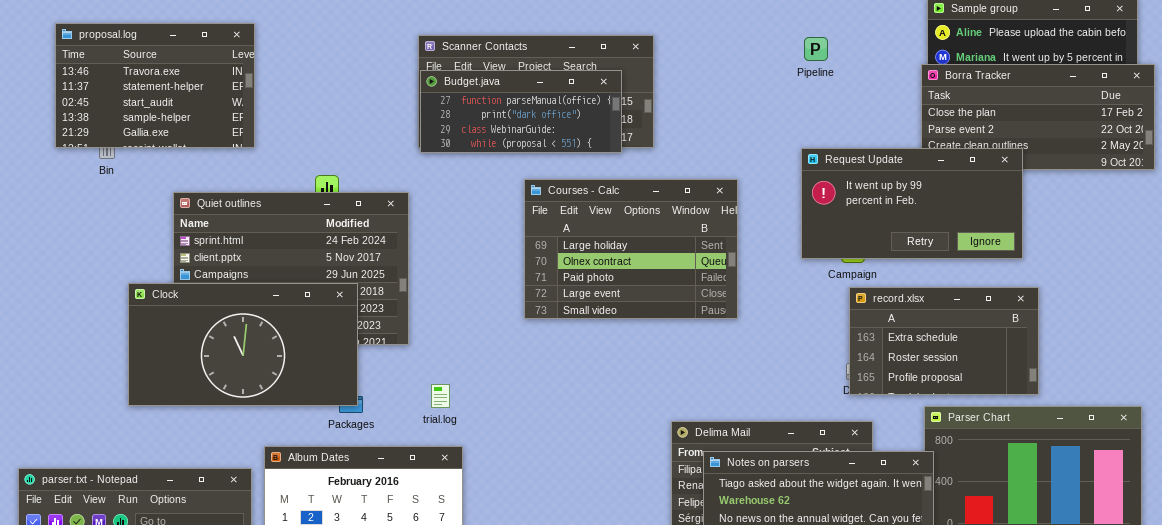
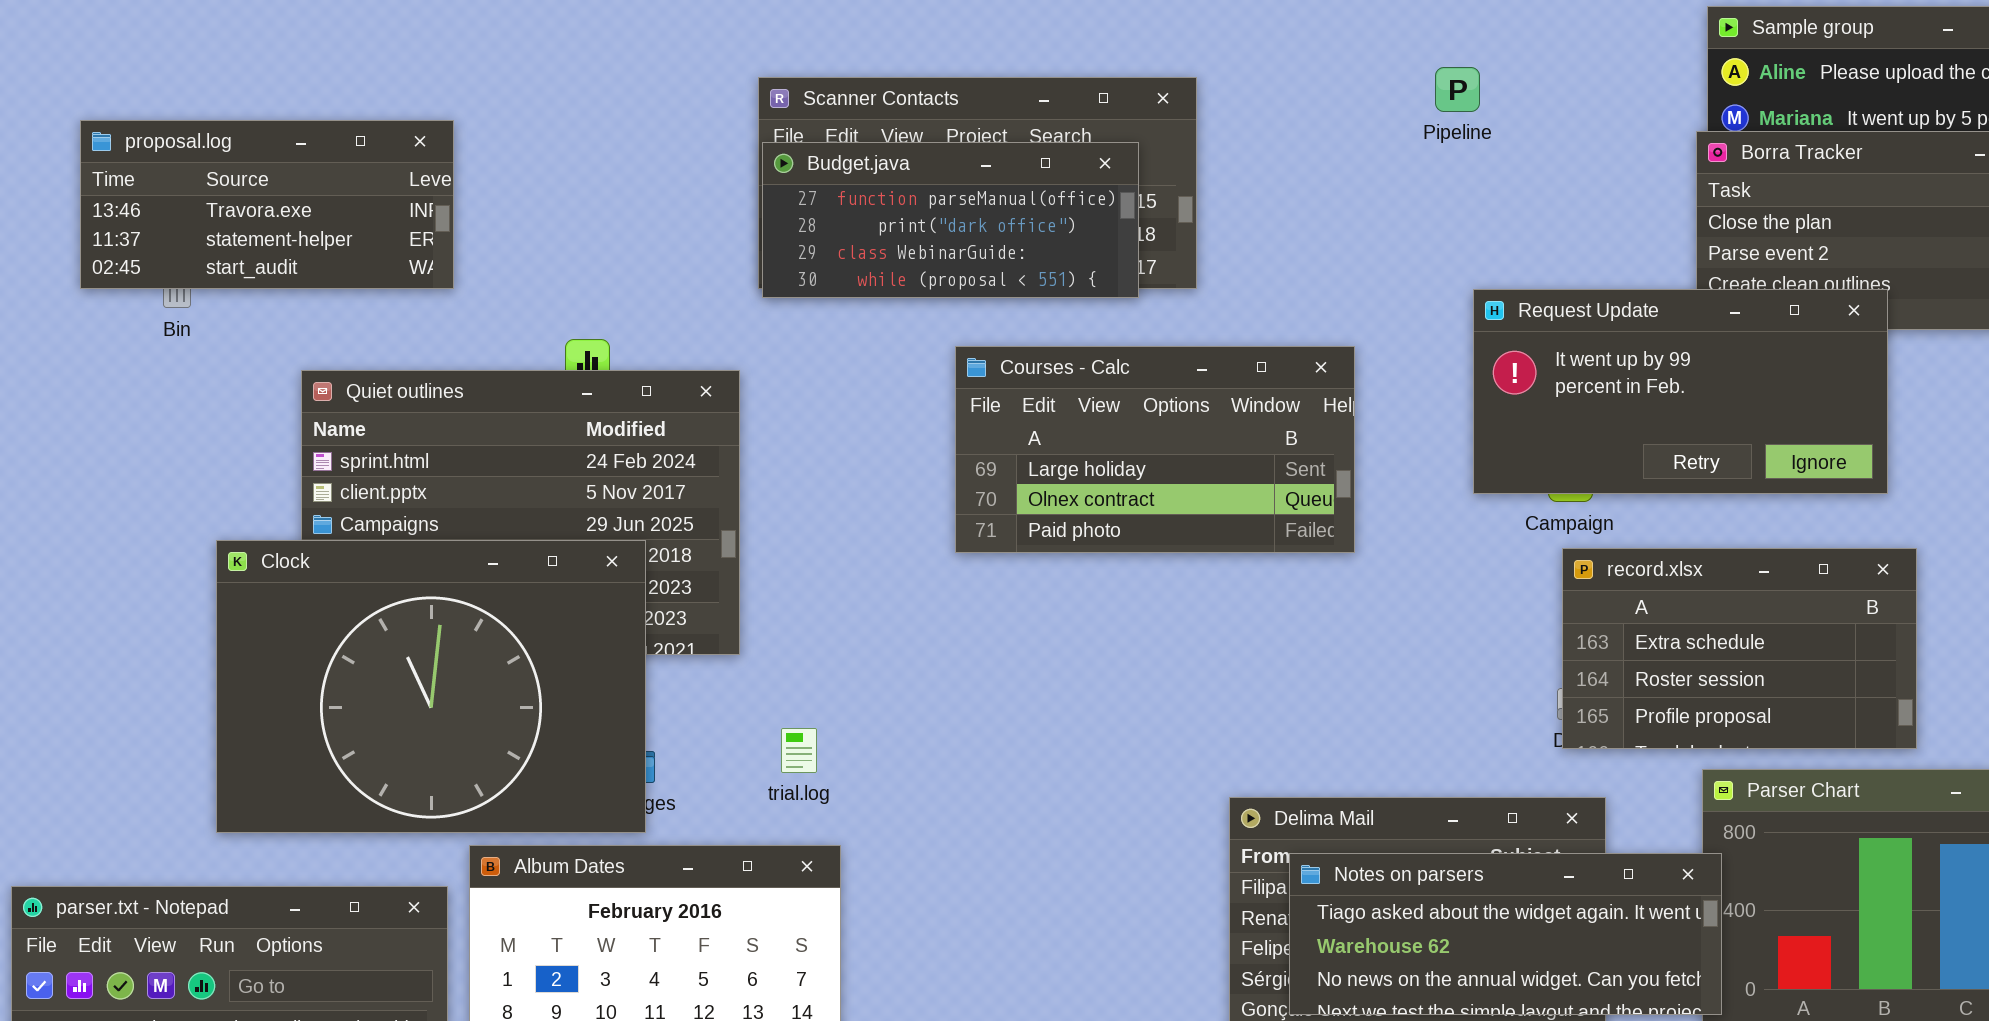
proposal.log: [55,23,255,148] -> [80,120,454,289], resized
Pipeline: [804,37,828,61] -> [1435,67,1480,112], moved
Courses - Calc: [524,179,738,319] -> [955,346,1355,553], resized
Clock: [128,283,358,406] -> [216,540,646,833], resized

